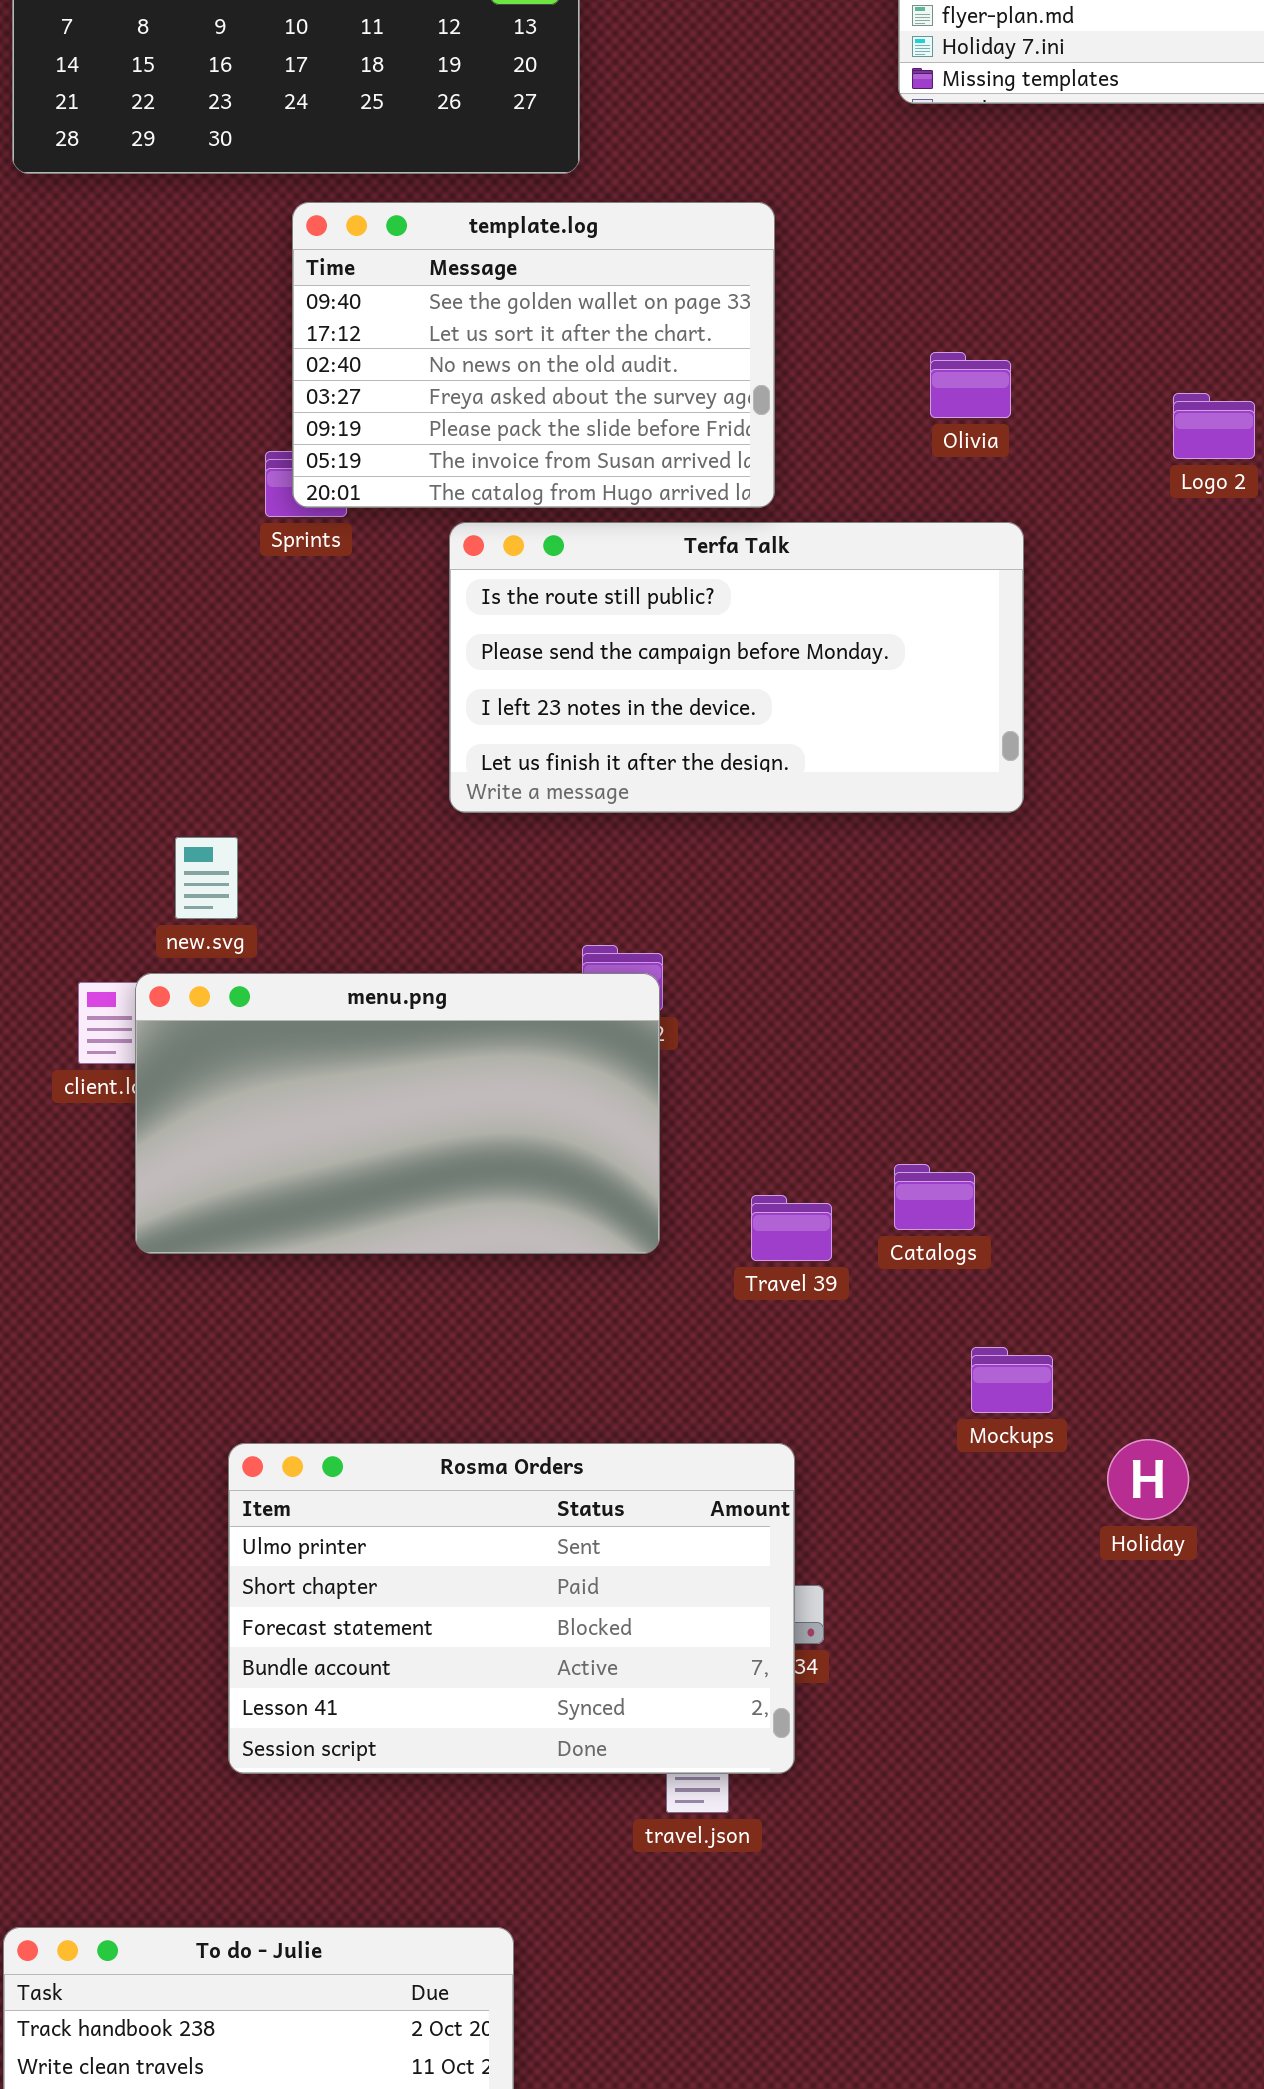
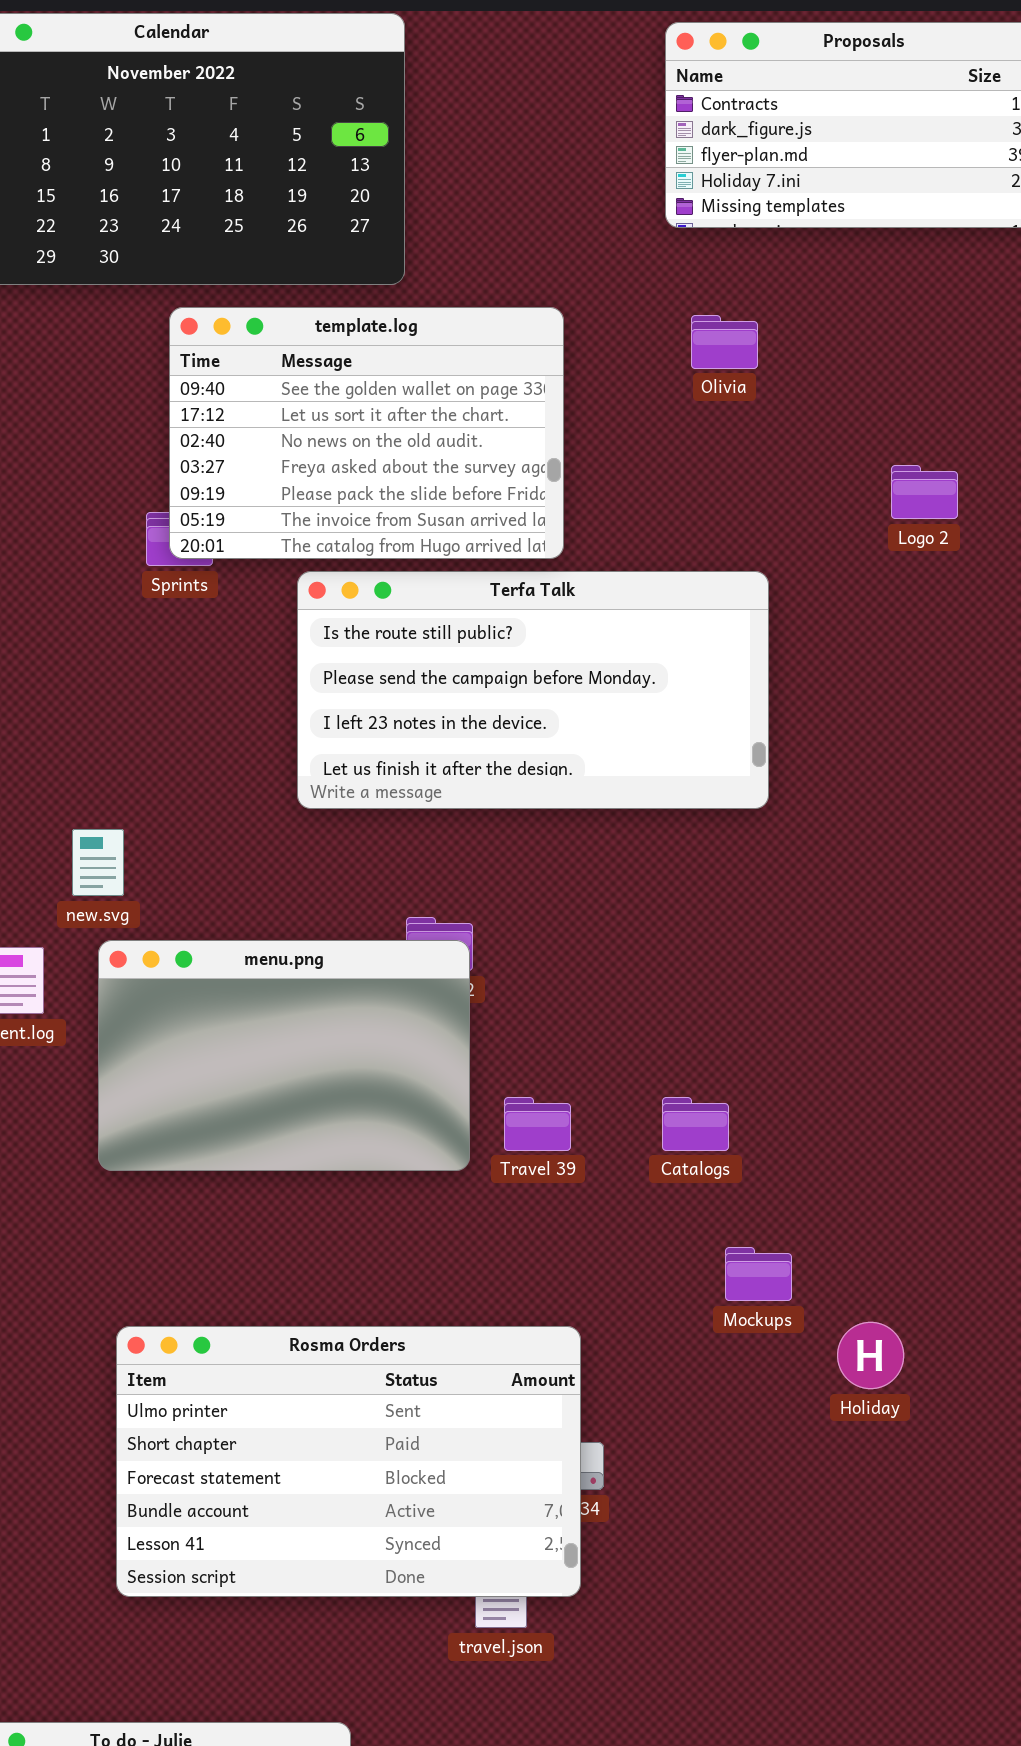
Olivia: [930,352,1011,418] -> [691,315,758,369], moved
menu.png: [135,973,660,1254] -> [98,940,470,1171], resized
Travel 39: [751,1195,832,1261] -> [504,1097,571,1151], moved

